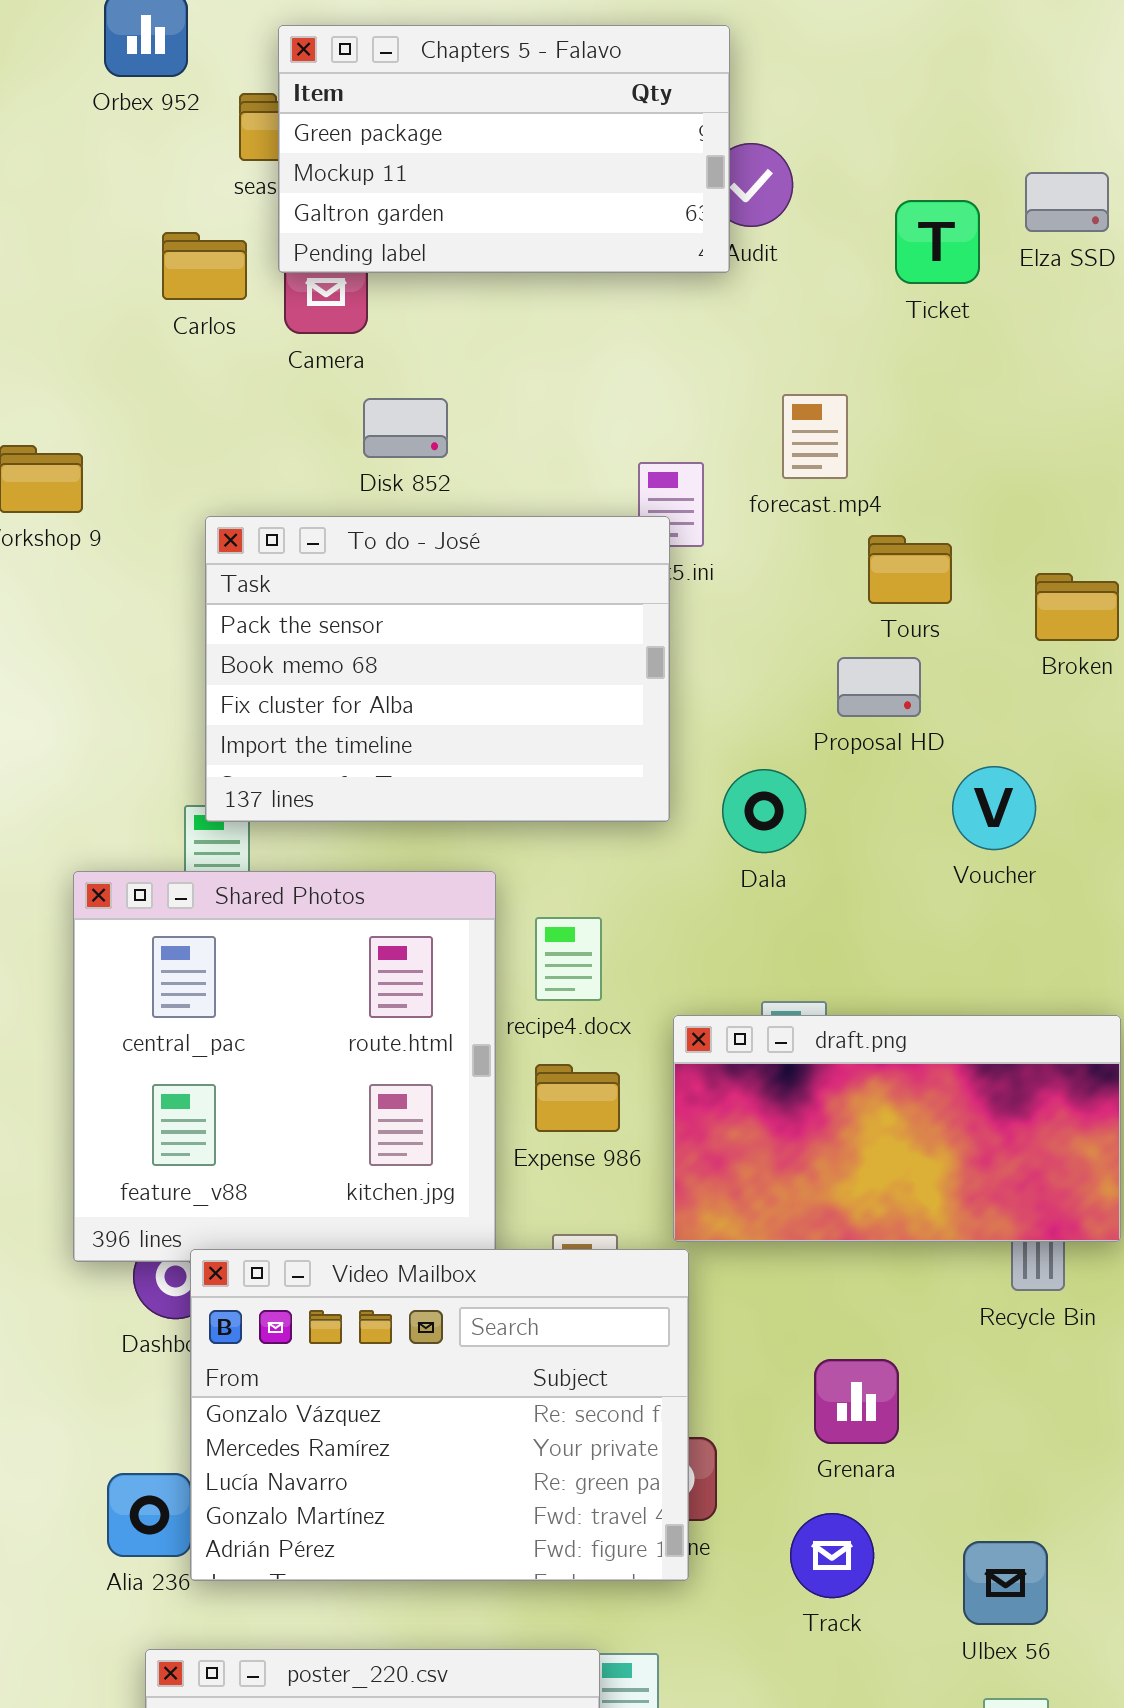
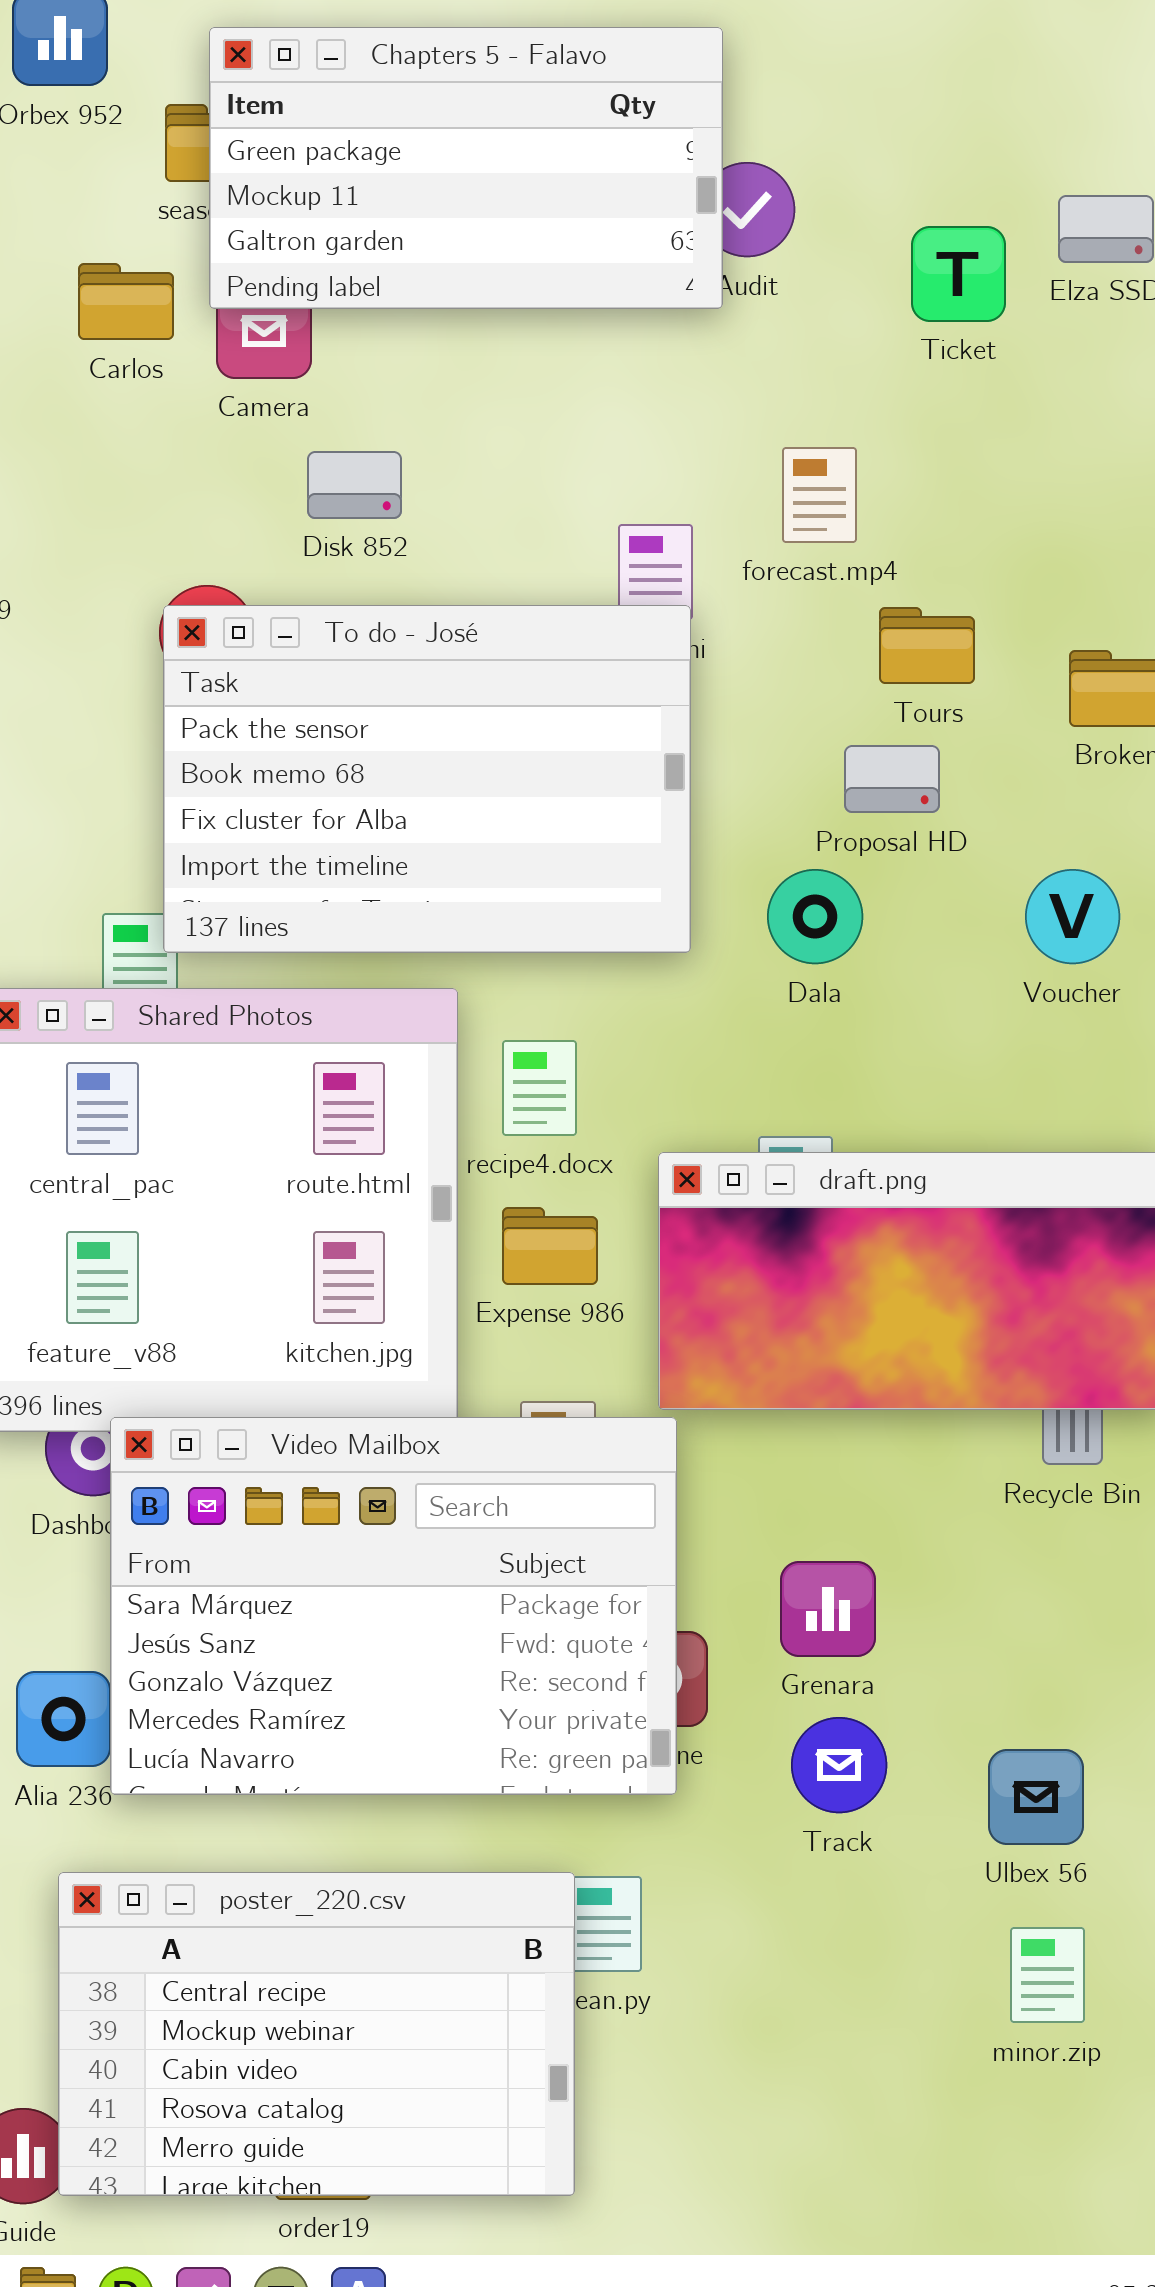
To do - José: [205,516,670,822] -> [163,605,691,953], moved
Voucher: [952,766,1036,850] -> [1025,869,1120,964], moved
Dala: [722,769,806,853] -> [767,869,863,964], moved
Video Mailbox: [190,1249,689,1581] -> [110,1417,677,1795], scrolled up 2 rows
Grenara: [814,1359,899,1444] -> [780,1561,876,1657], moved

